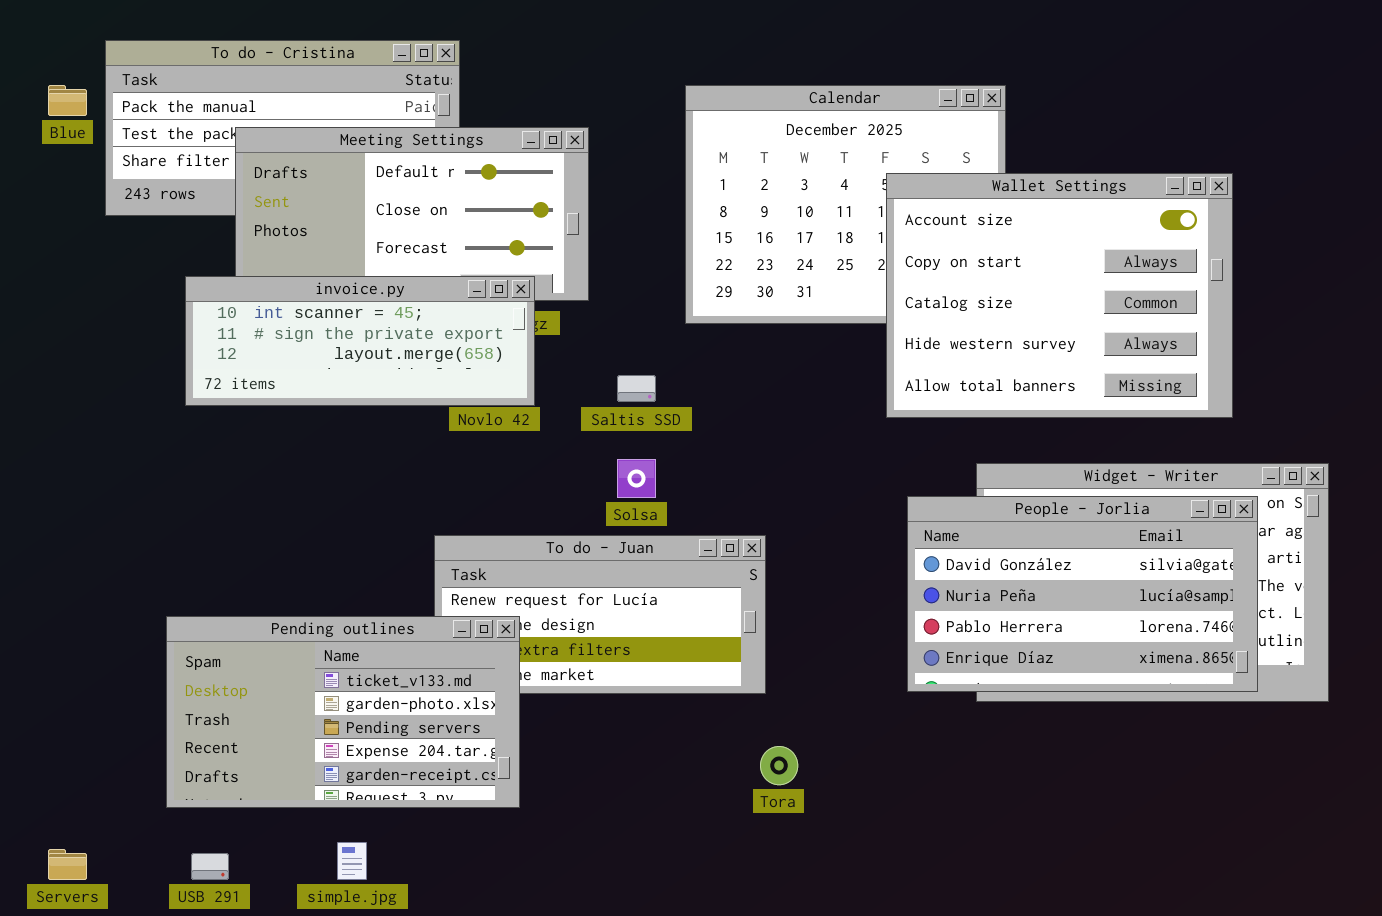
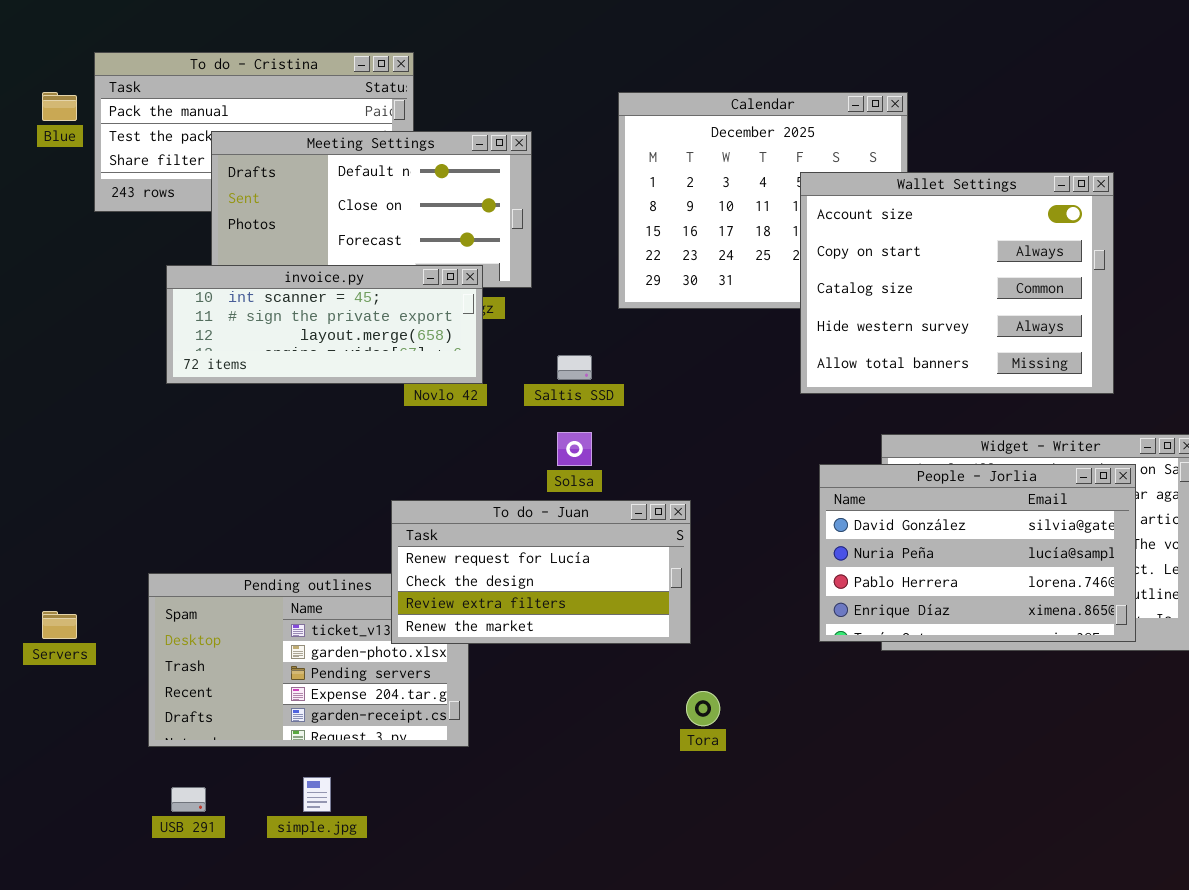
To do - Juan: [434,535,766,694] -> [391,500,691,644], raised
Servers: [48,849,87,880] -> [42,611,77,639], moved

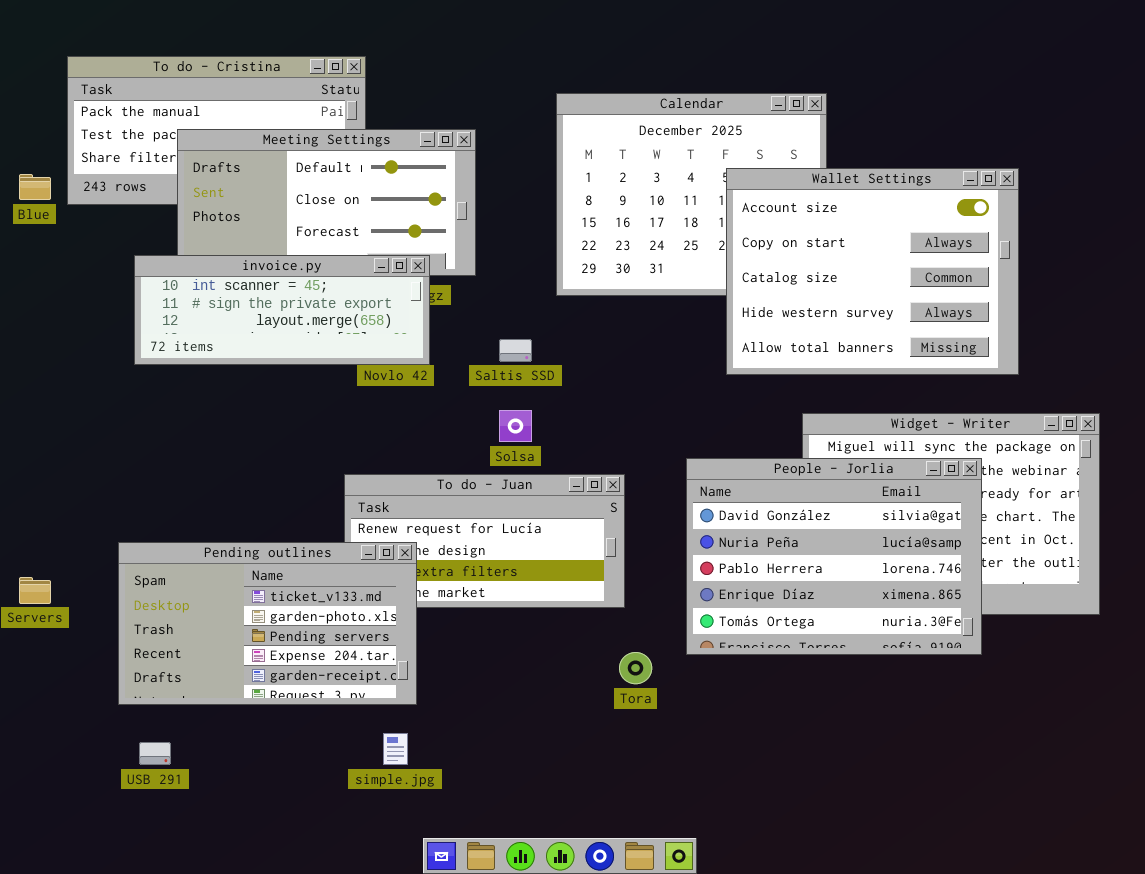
Blue: [42,92,77,121] -> [19,174,51,200], moved
People - Jorlia: [819,464,1136,642] -> [686,458,982,655], moved, resized
Pending outlines: [148,573,469,747] -> [118,542,417,705], raised
simple.jpg: [303,777,331,812] -> [383,733,408,765], moved

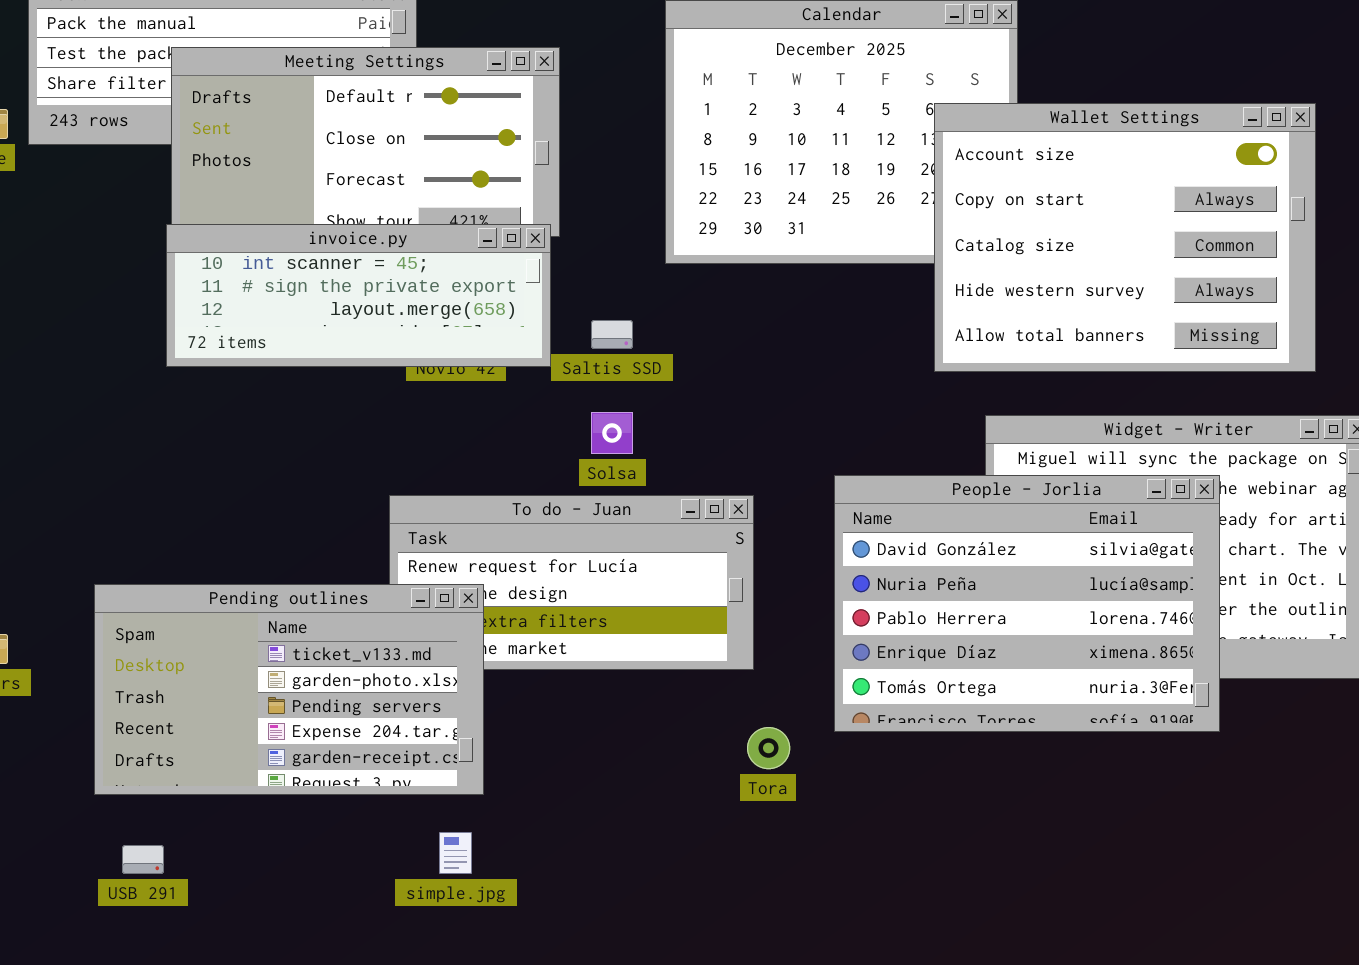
Wallet Settings: [726,168,1019,375] -> [934,103,1316,372], moved
invoice.py: [134,255,430,365] -> [166,224,551,367], moved

